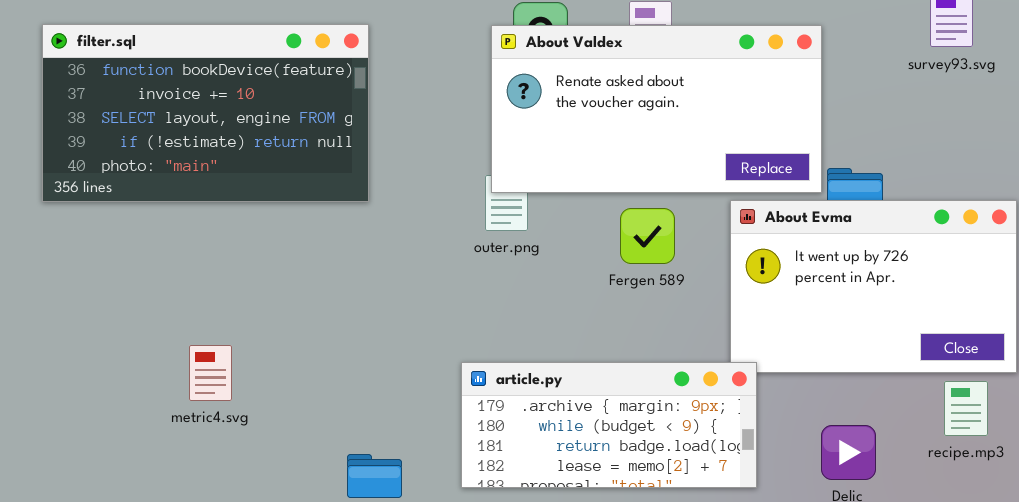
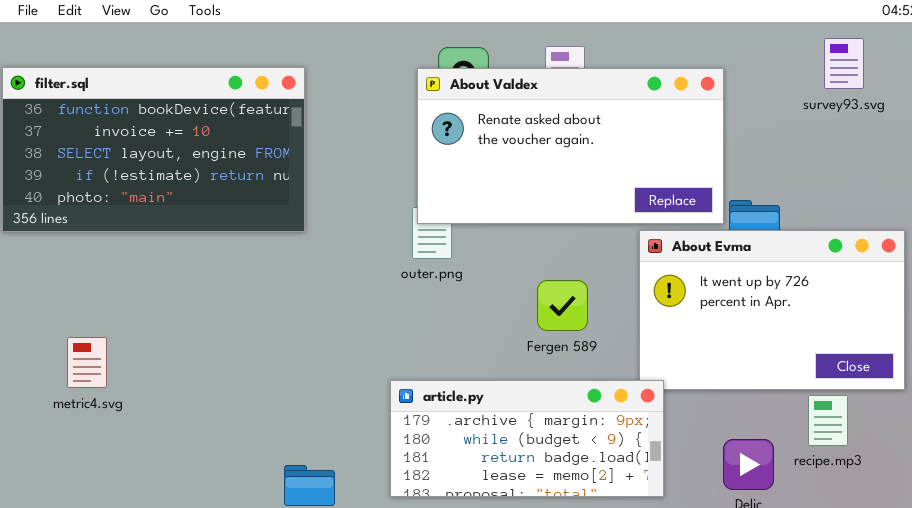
Fergen 589: [620,208,675,264] -> [537,280,588,331], moved
metric4.svg: [189,345,232,401] -> [67,337,107,388], moved
recipe.mp3: [944,381,988,436] -> [808,395,848,446], moved

